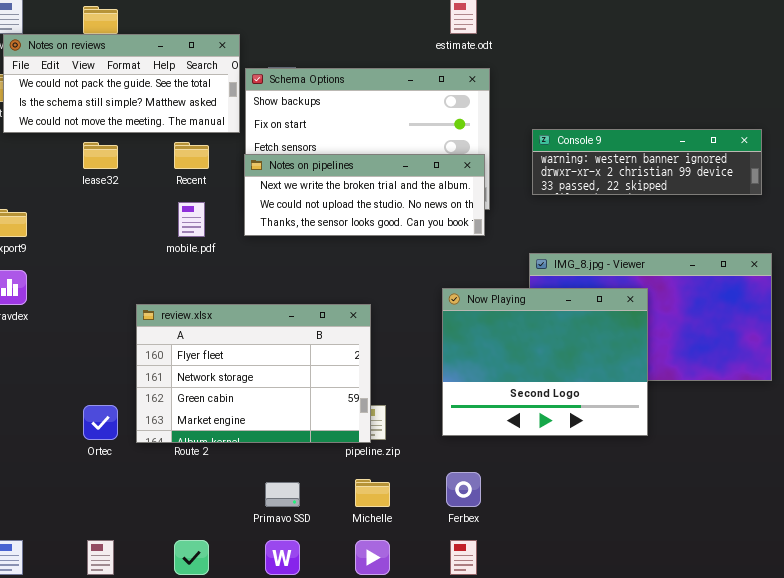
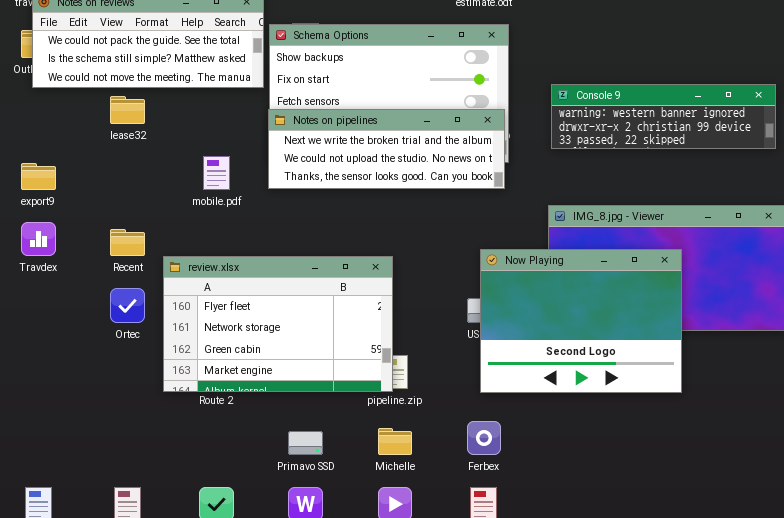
Recent: [174,142,209,169] -> [110,229,145,256], moved
Now Playing: [442,288,648,436] -> [480,249,682,393], moved
Ortec: [83,405,118,440] -> [110,288,145,323], moved

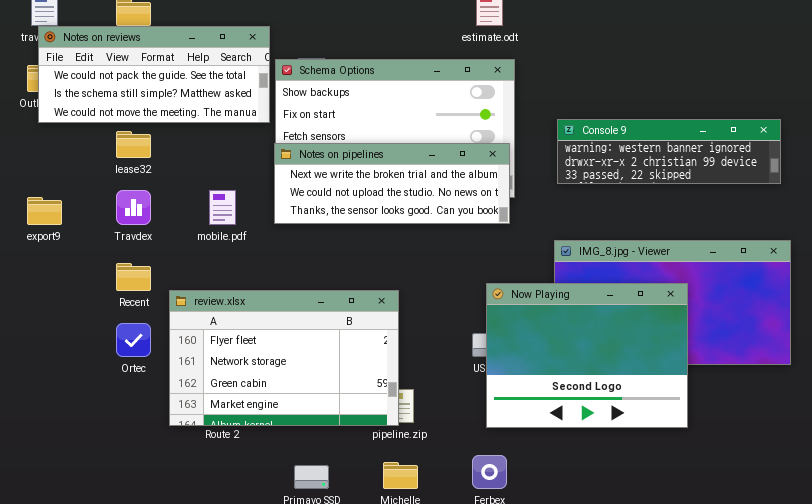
Travdex: [21,222,56,256] -> [116,190,151,225], moved

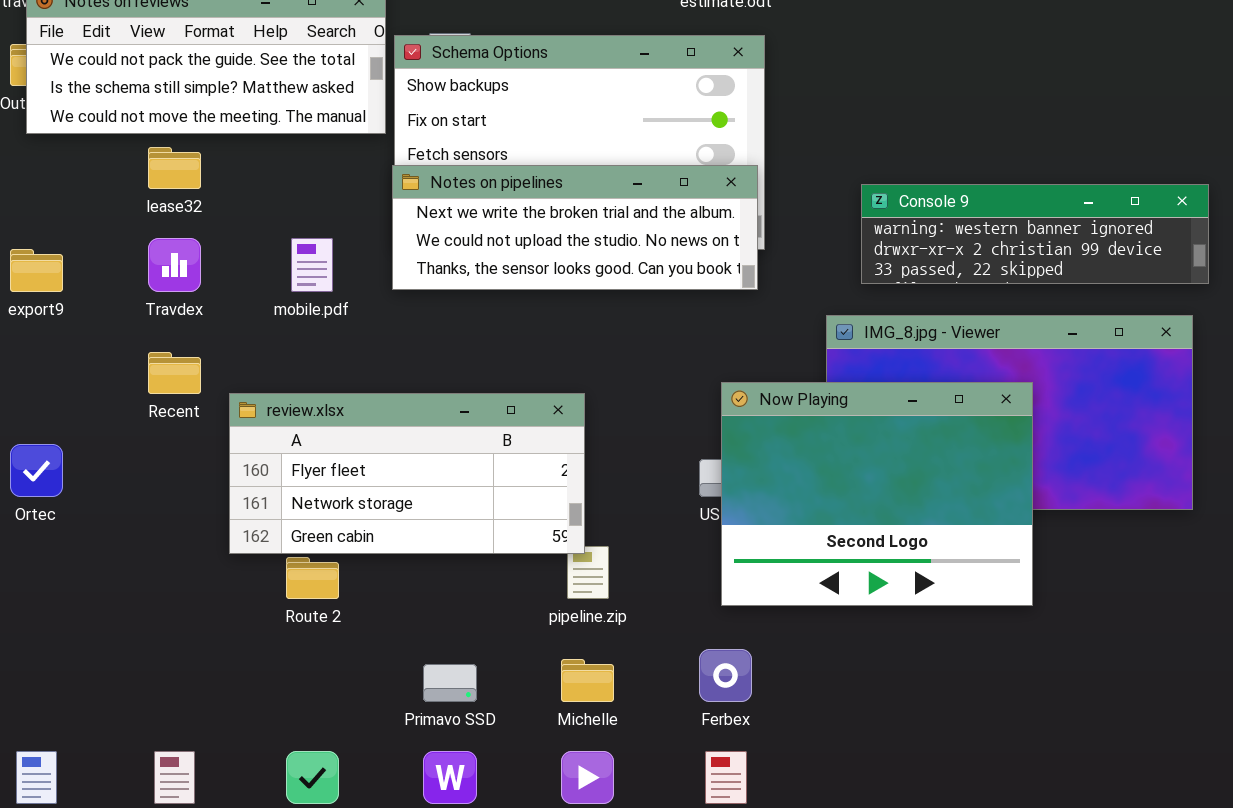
Console 9: [557,119,781,184] -> [861,184,1209,284], moved
review.xlsx: [169,290,399,426] -> [229,393,585,554], resized
Ortec: [116,323,151,357] -> [10,444,63,497], moved

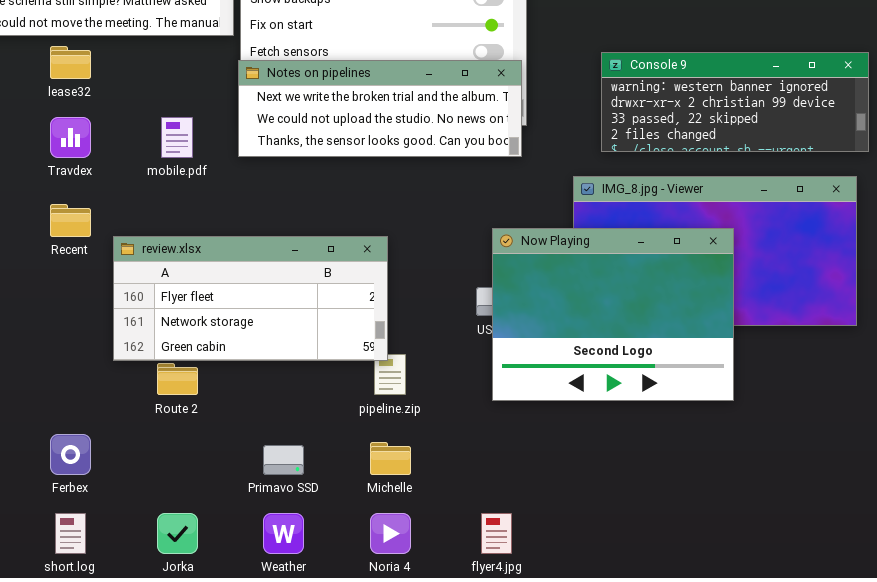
Console 9: [861,184,1209,284] -> [601,52,869,152], resized
Ferbex: [699,649,752,702] -> [50,434,91,475], moved

